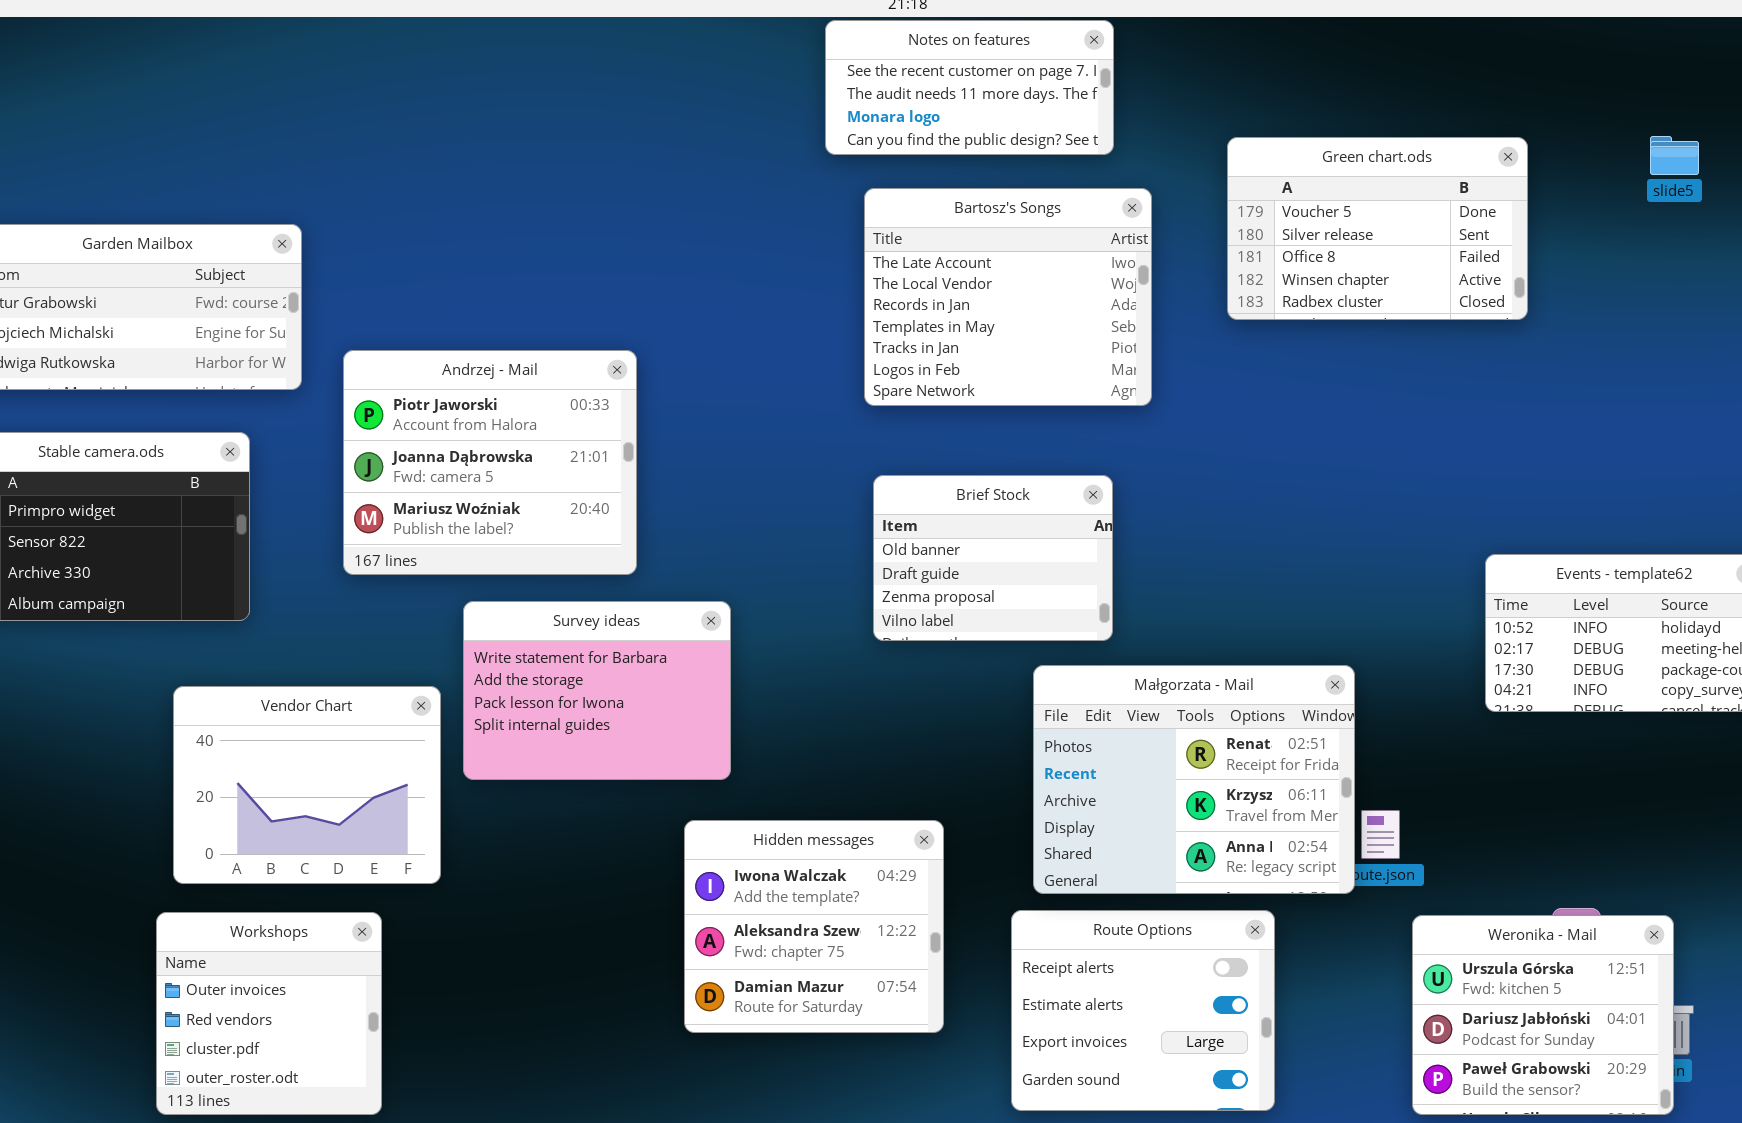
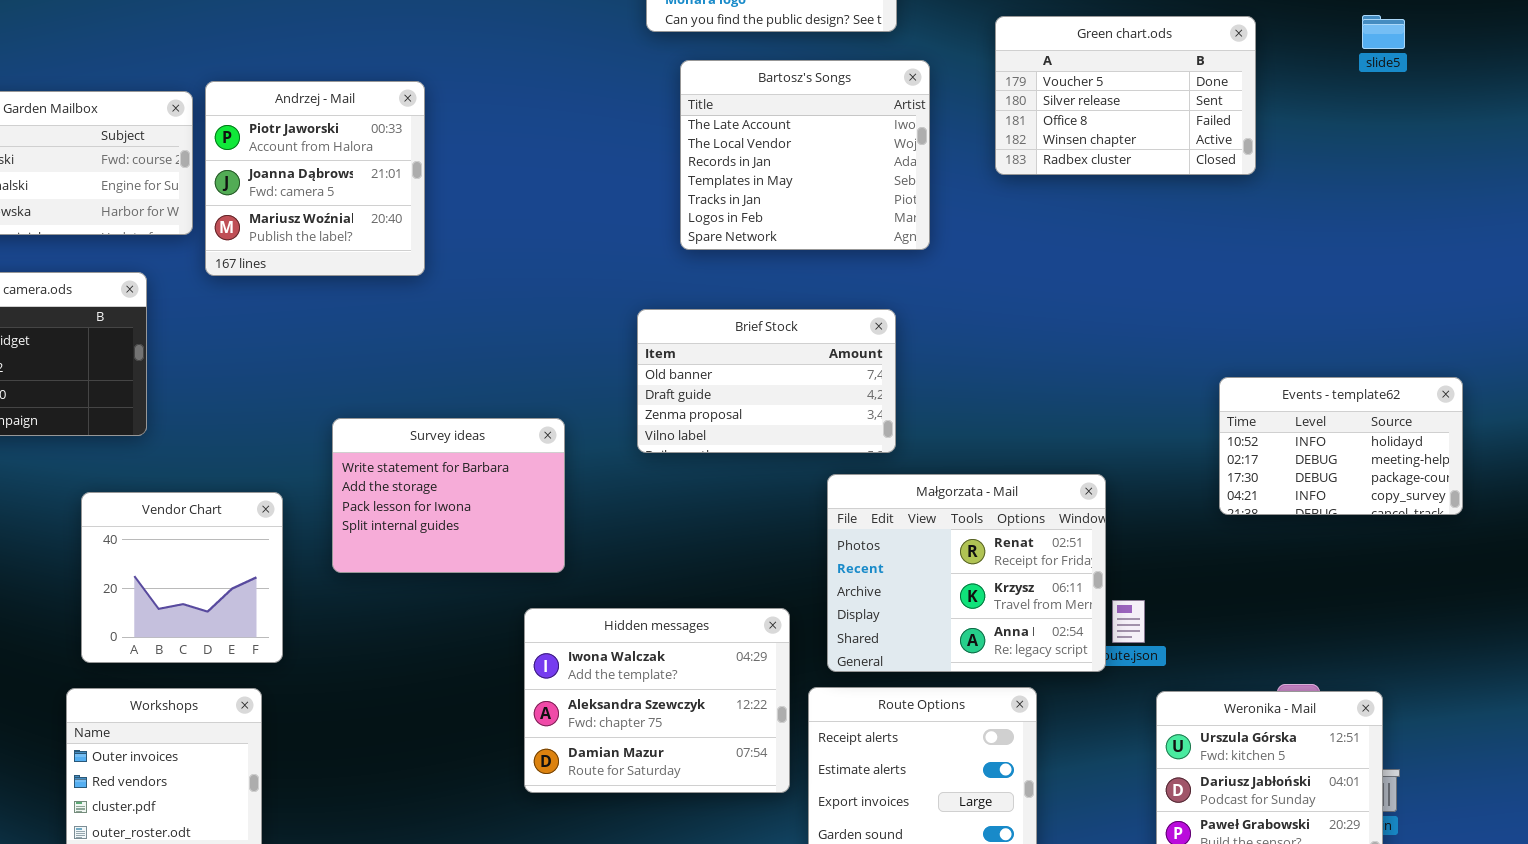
Andrzej - Mail: [343,350,637,575] -> [205,81,425,276], moved, resized
Brief Stock: [873,475,1113,641] -> [637,309,896,453], resized
Vendor Chart: [173,686,441,884] -> [81,492,283,663], resized
Hidden messages: [684,820,944,1033] -> [524,608,790,793], resized

